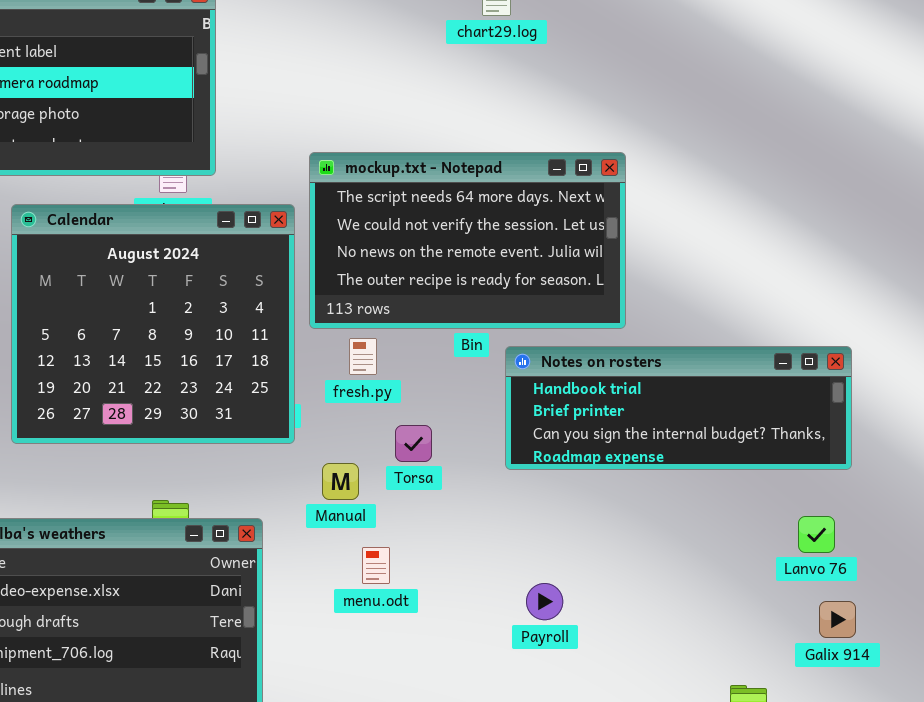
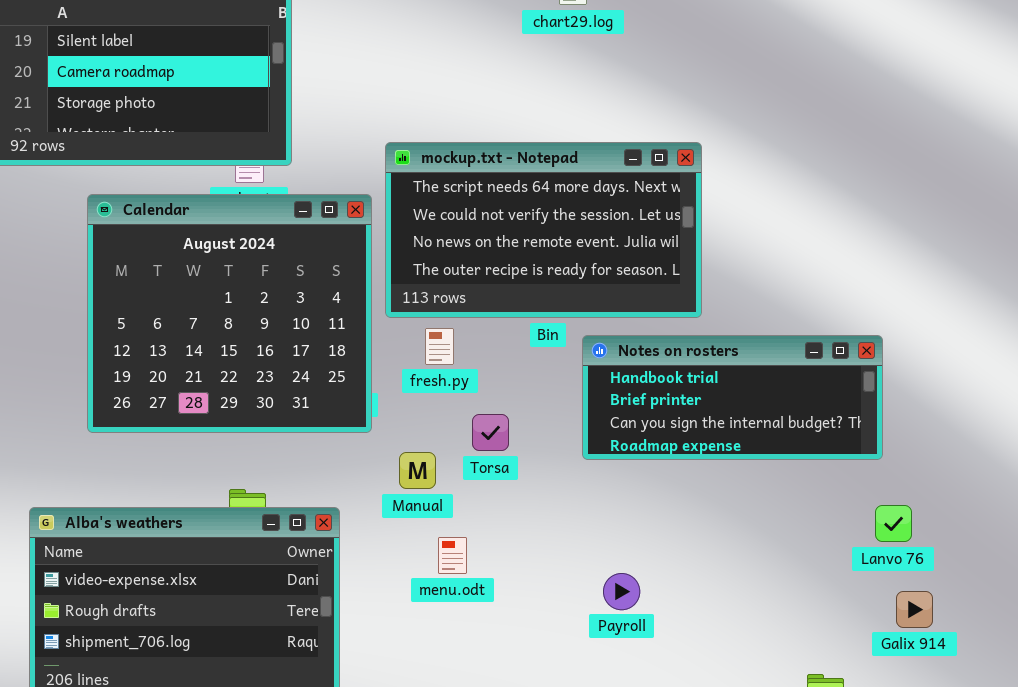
Notes on rosters: [505,346,852,470] -> [582,335,883,460], resized

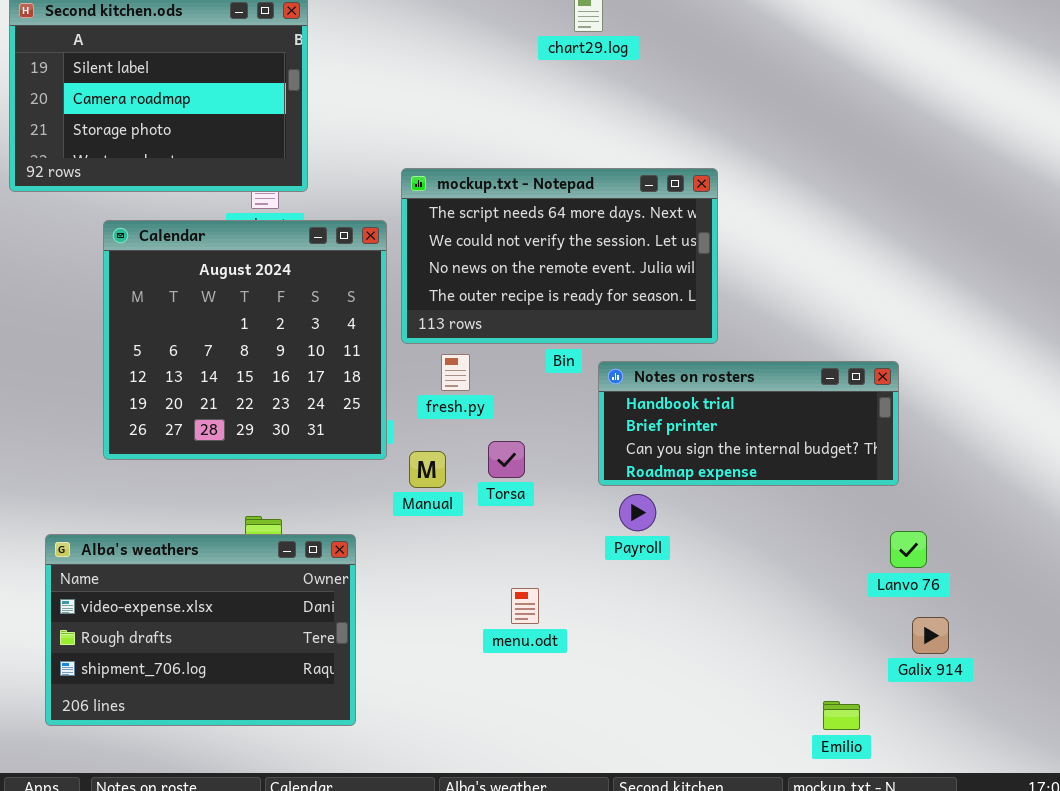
Manual: [399,452,436,489] -> [409,451,446,488], moved
menu.odt: [438,537,467,574] -> [511,588,539,624], moved
Payroll: [603,573,640,610] -> [619,494,656,531], moved

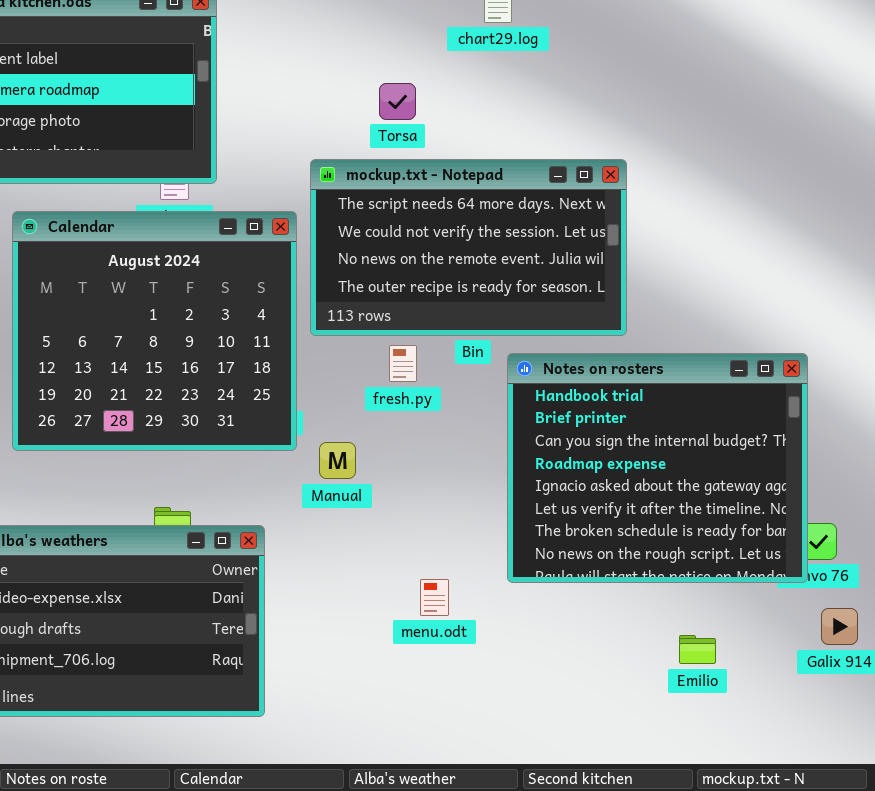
fresh.py: [441,354,470,391] -> [389,345,417,382], moved
Notes on rosters: [598,361,899,486] -> [507,353,808,583], resized
Torsa: [488,441,525,478] -> [379,83,416,120], moved
Emilio: [823,701,860,730] -> [679,635,716,664], moved

